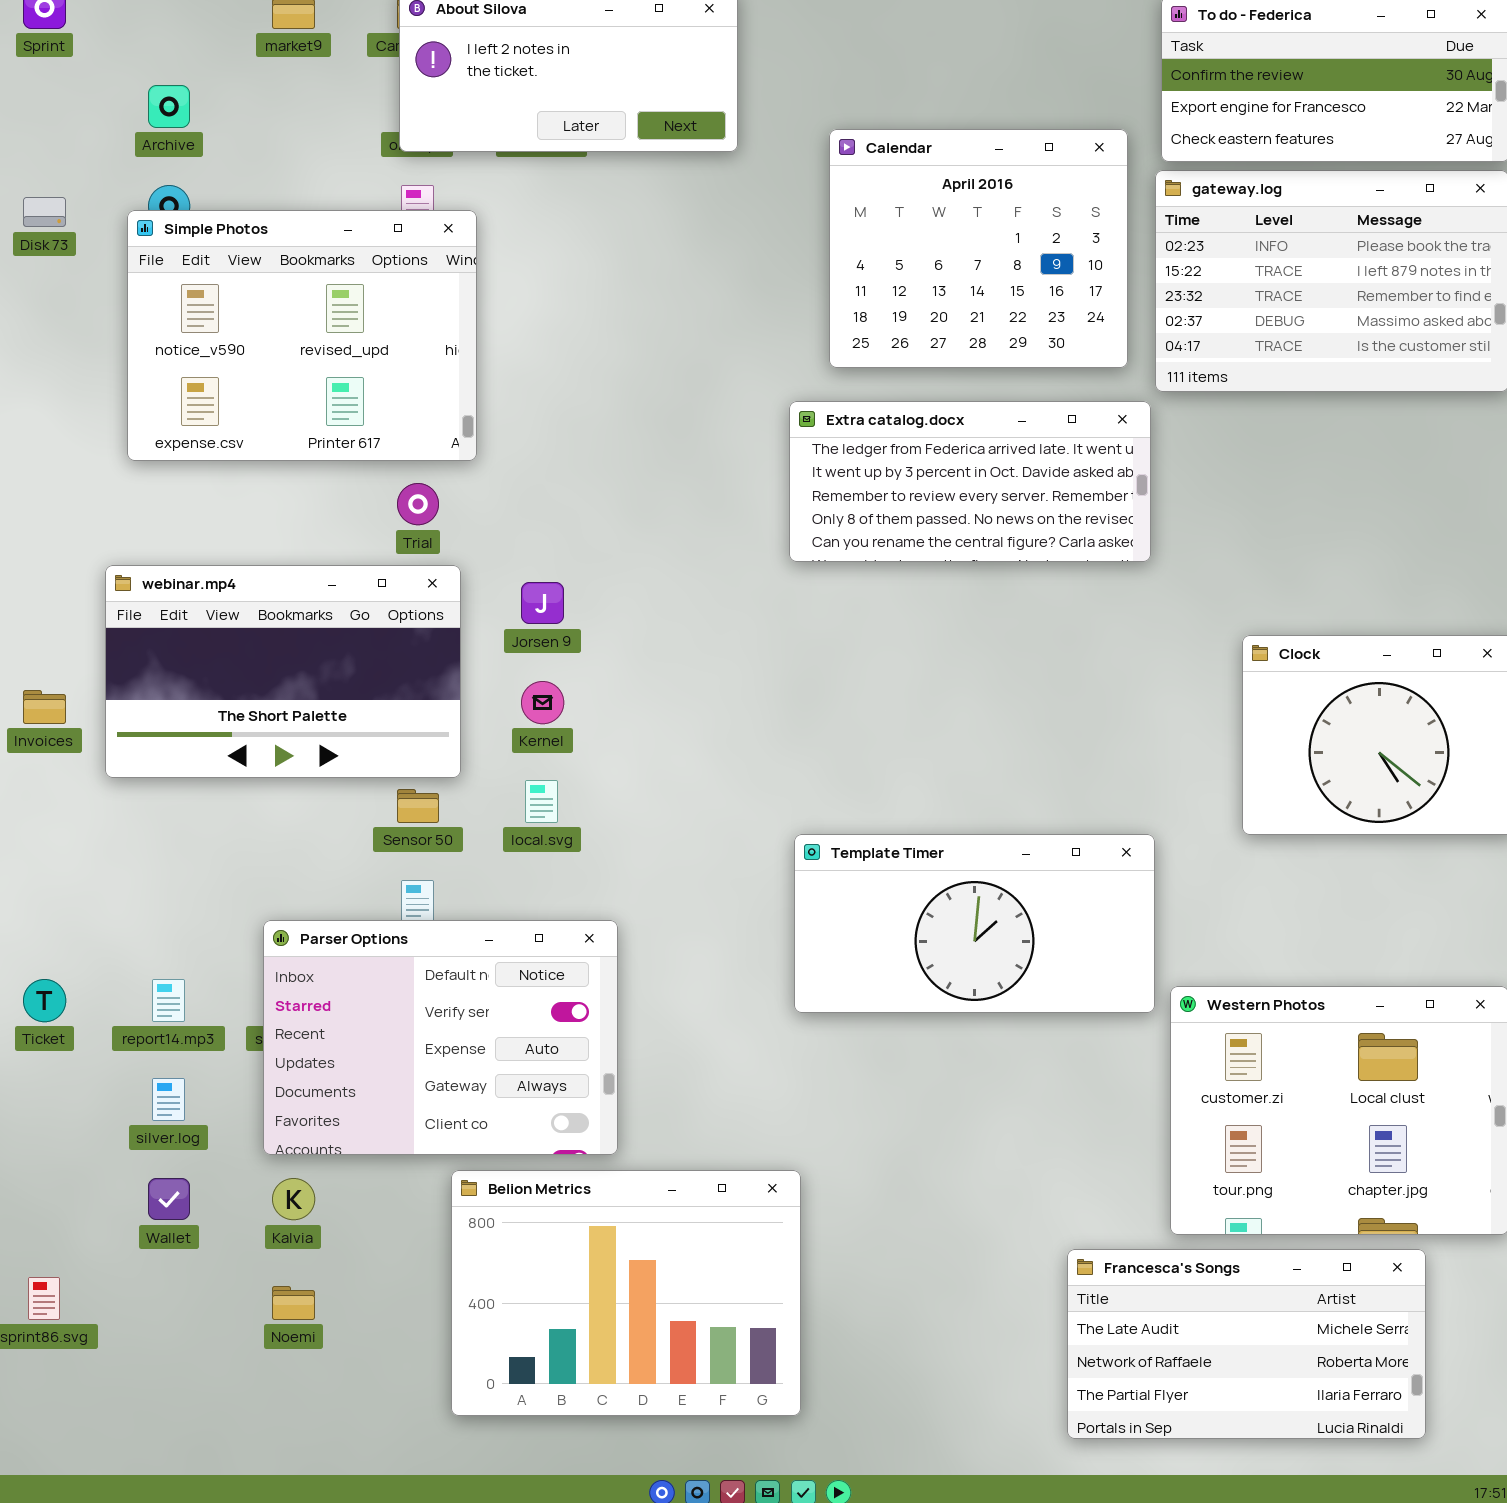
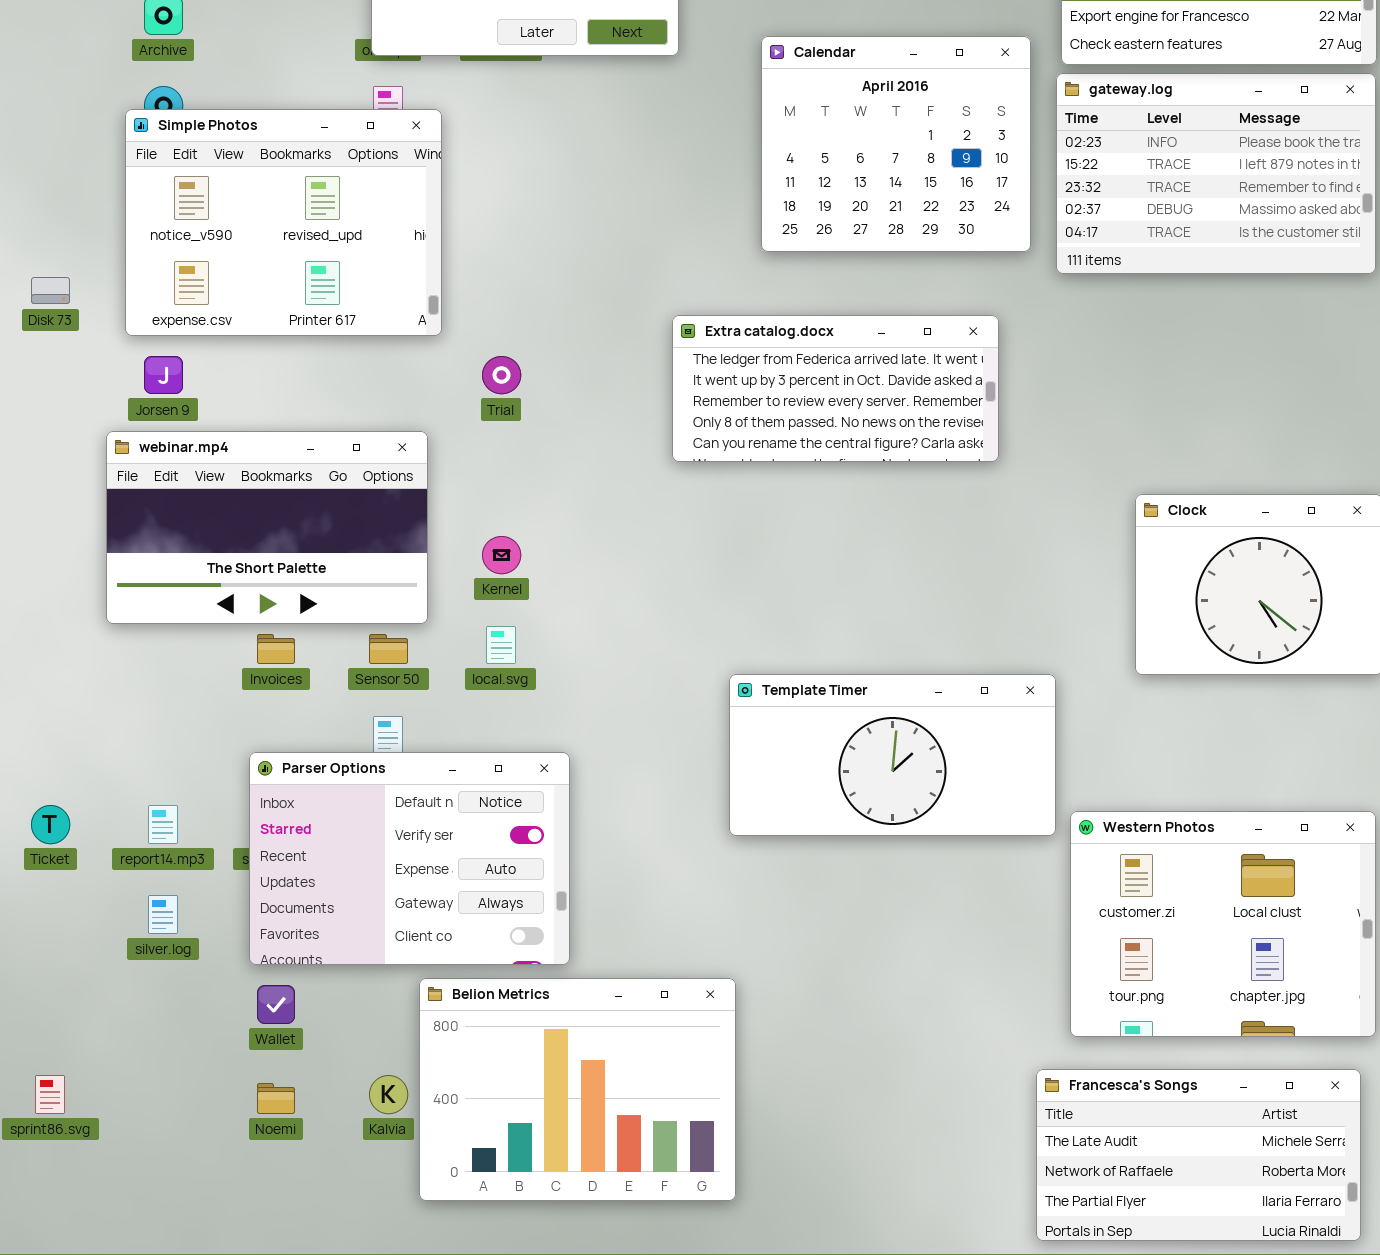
Disk 73: [23,197,66,227] -> [31,277,70,304], moved
Extra catalog.docx: [789,401,1151,562] -> [672,315,999,462], moved
Trial: [397,483,439,525] -> [482,356,521,394], moved
Jorsen 9: [521,582,564,624] -> [144,356,183,394], moved
Invoices: [23,690,66,724] -> [257,634,295,664], moved
Wallet: [148,1178,190,1220] -> [257,985,295,1024], moved
Kalvia: [272,1178,315,1220] -> [369,1075,408,1114], moved
Francesca's Songs: [1067,1249,1426,1439] -> [1036,1069,1361,1241], moved

